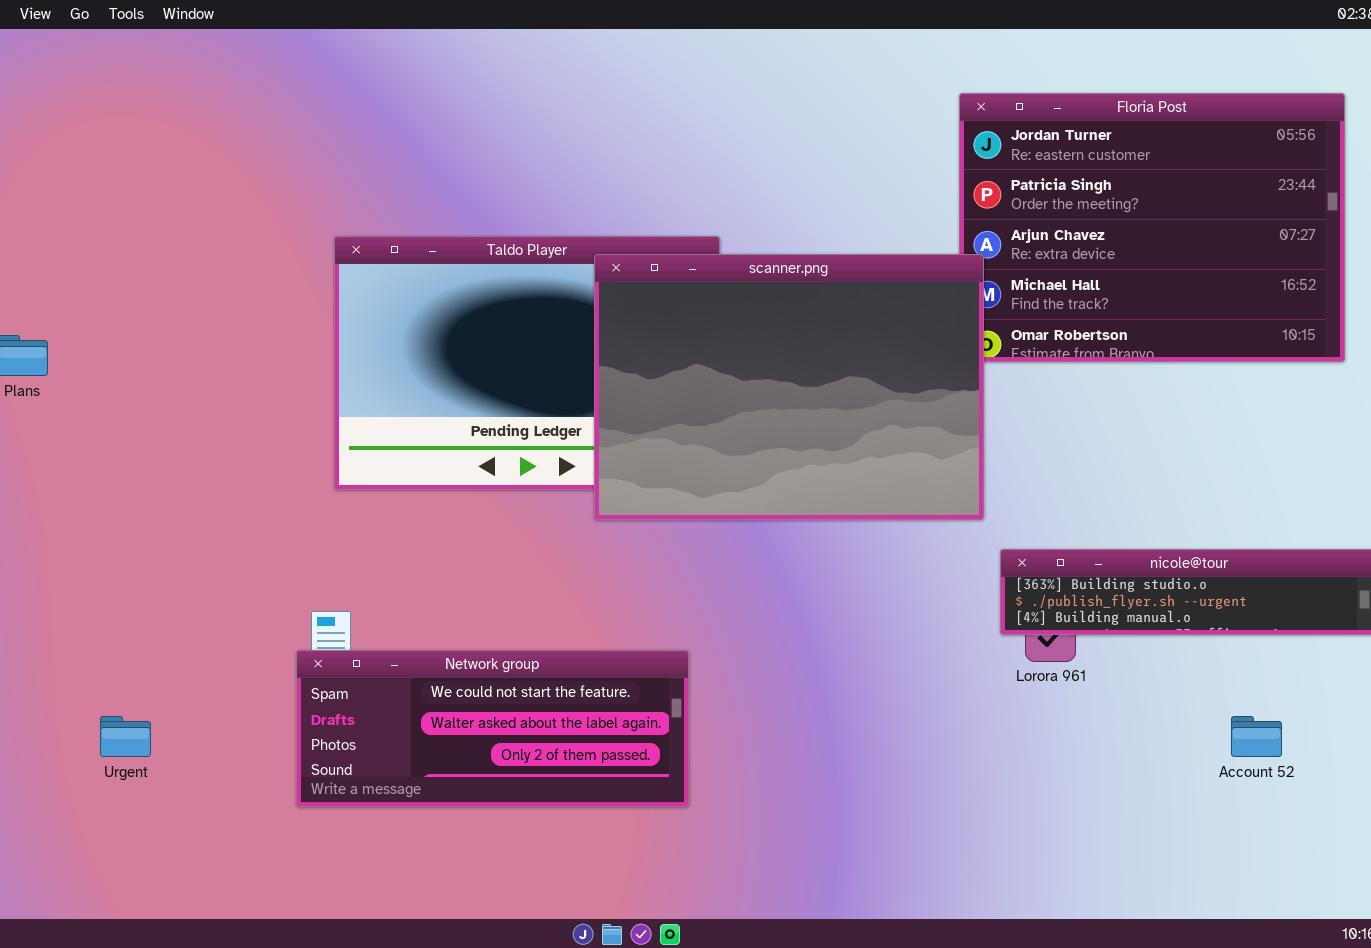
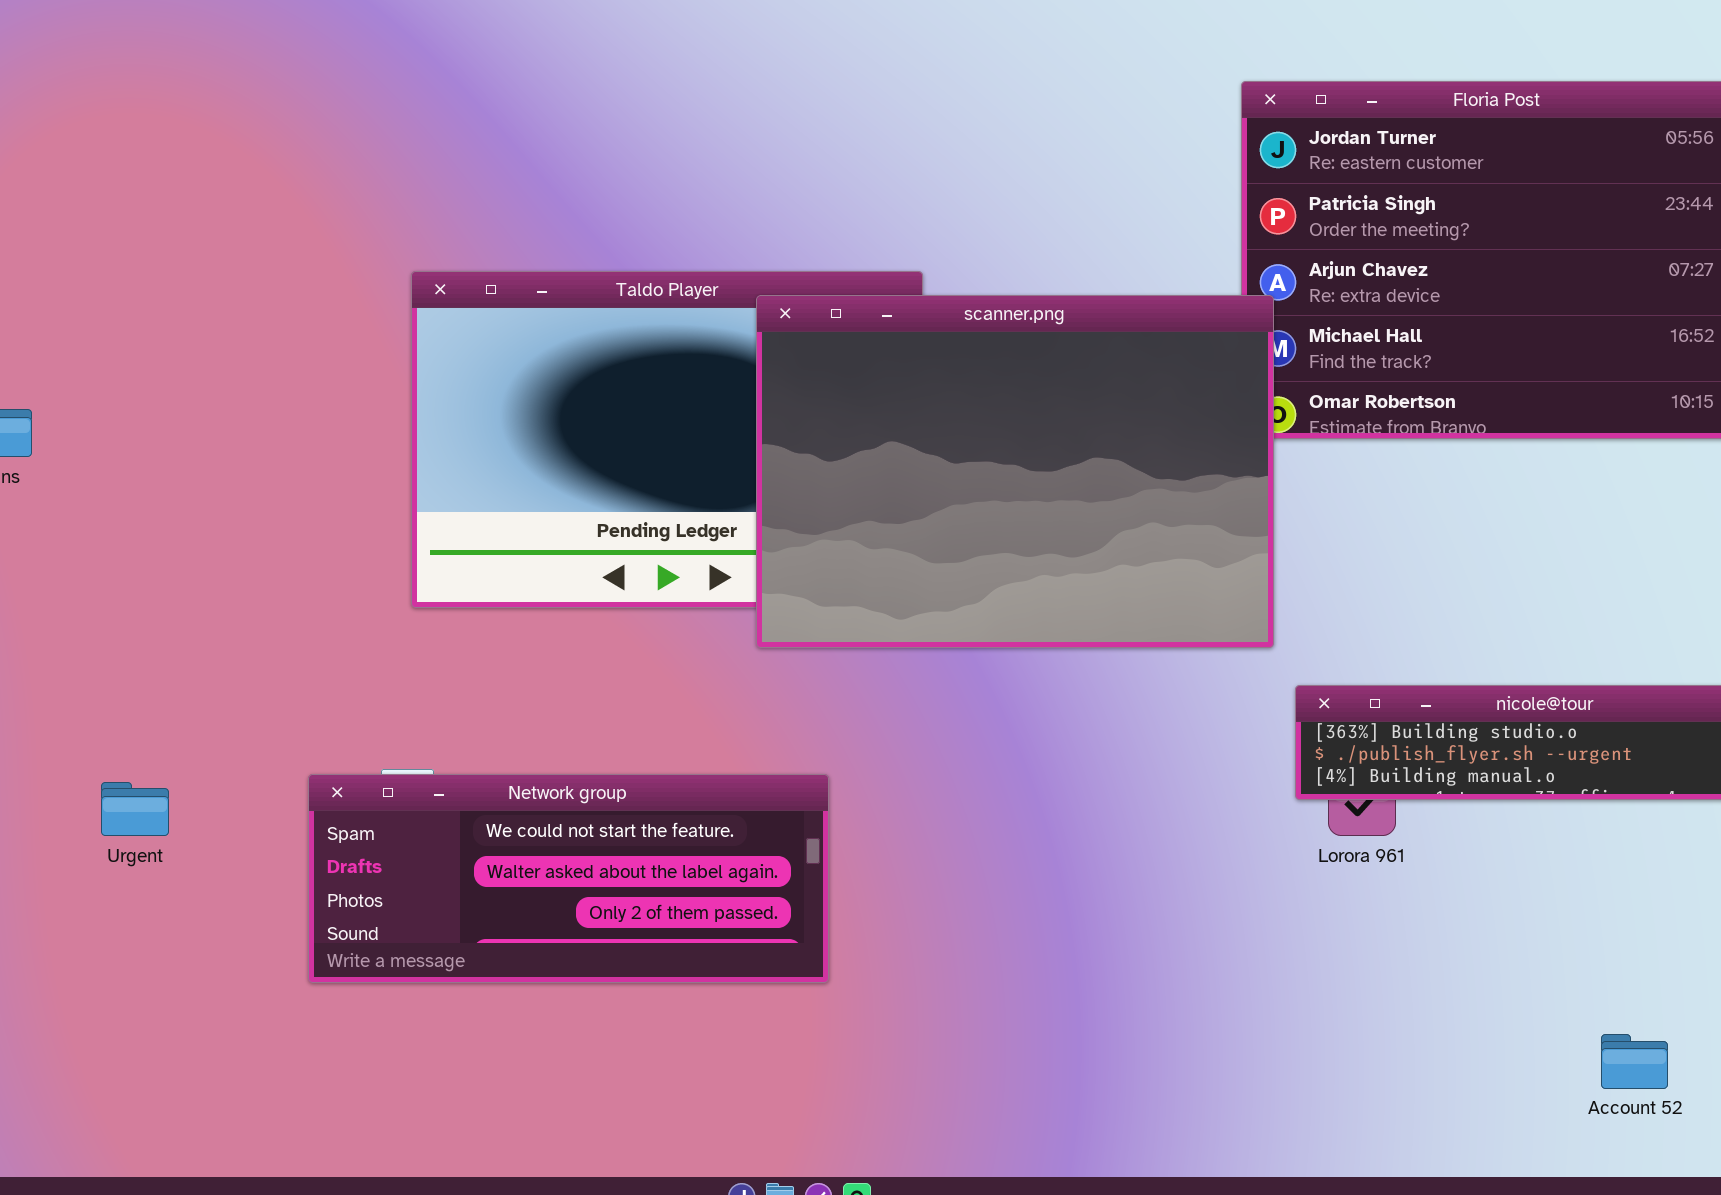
Network group: [296,650,689,807] -> [308,774,829,983], moved
Urgent: [100,716,151,757] -> [101,782,169,836], moved
Account 52: [1231,716,1282,757] -> [1601,1034,1668,1089], moved

